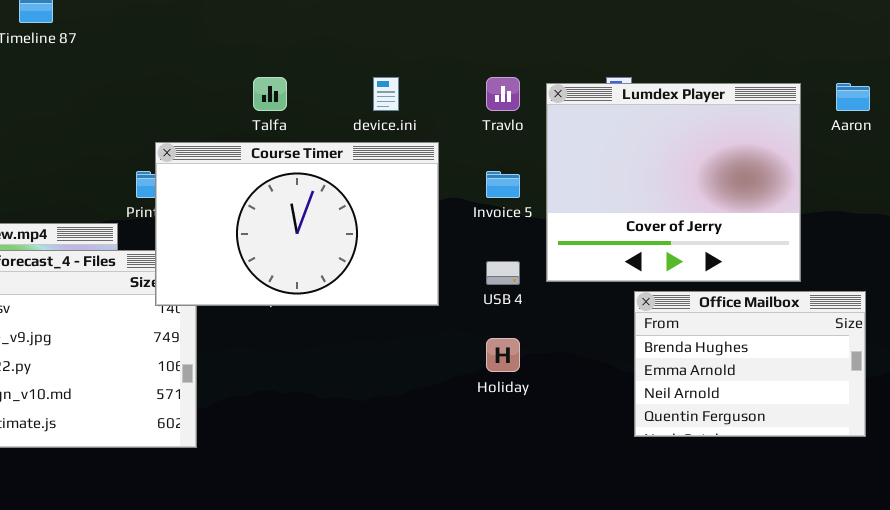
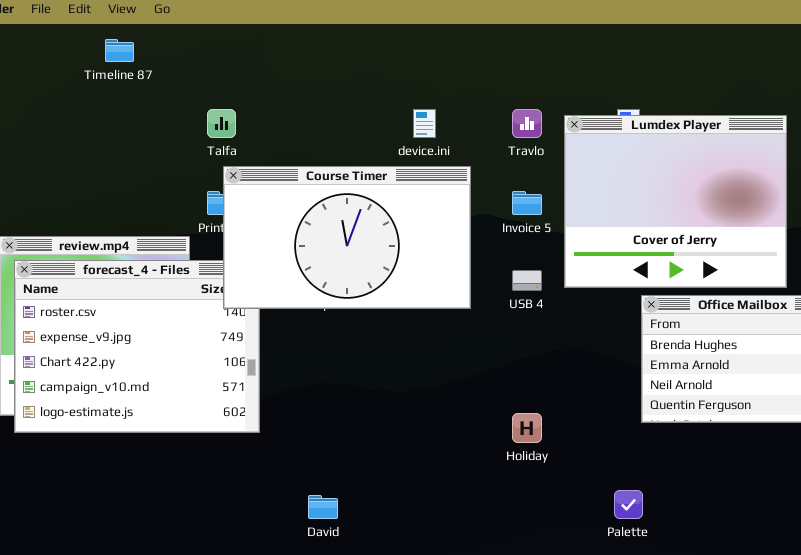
Talfa: [253,77,287,111] -> [207,109,236,138], moved
Holiday: [486,338,520,372] -> [512,413,542,443], moved

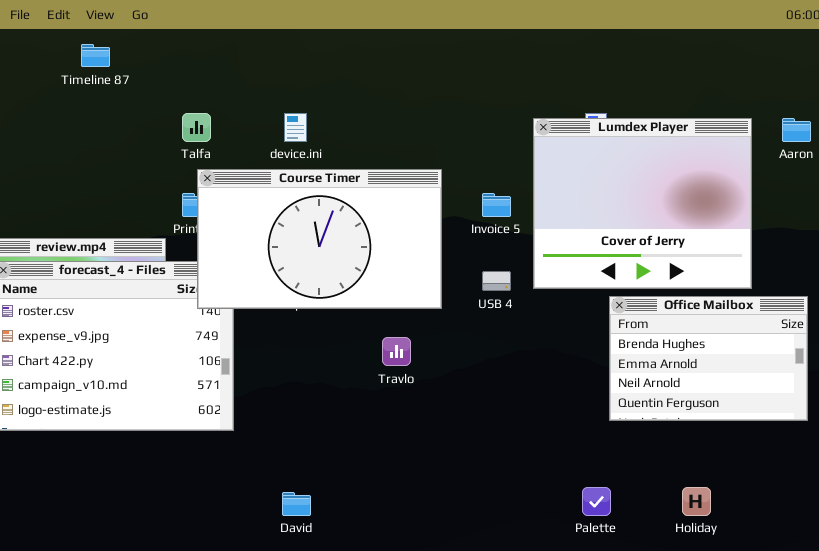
device.ini: [413,109,436,138] -> [284,113,307,142], moved
Travlo: [512,109,542,138] -> [382,337,411,366], moved
Holiday: [512,413,542,443] -> [682,487,711,516], moved

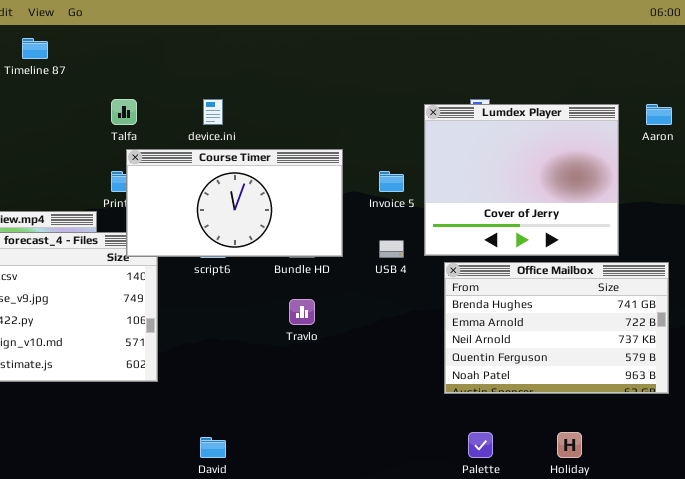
Course Timer: [197,169,442,309] -> [126,149,343,257], resized
Office Mailbox: [609,296,808,421] -> [444,262,669,394], resized

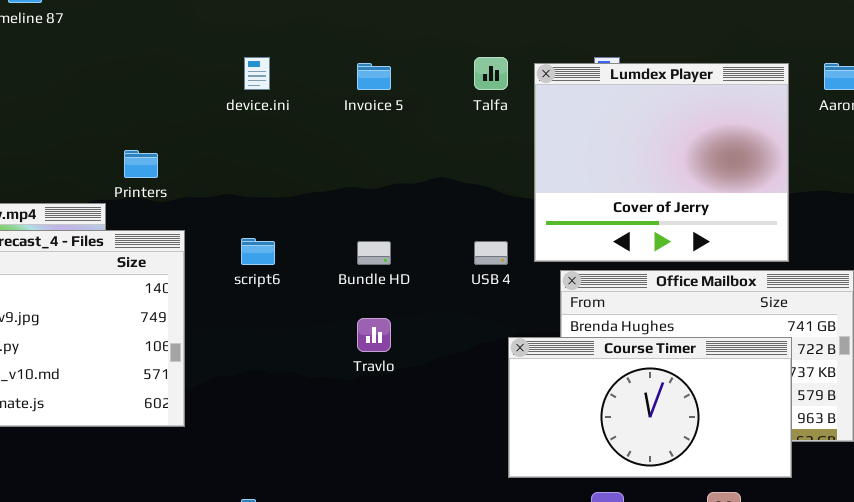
Talfa: [111,99,137,125] -> [474,57,508,90], moved
Course Timer: [126,149,343,257] -> [508,337,792,478], moved
Invoice 5: [379,171,404,192] -> [357,63,391,90], moved

